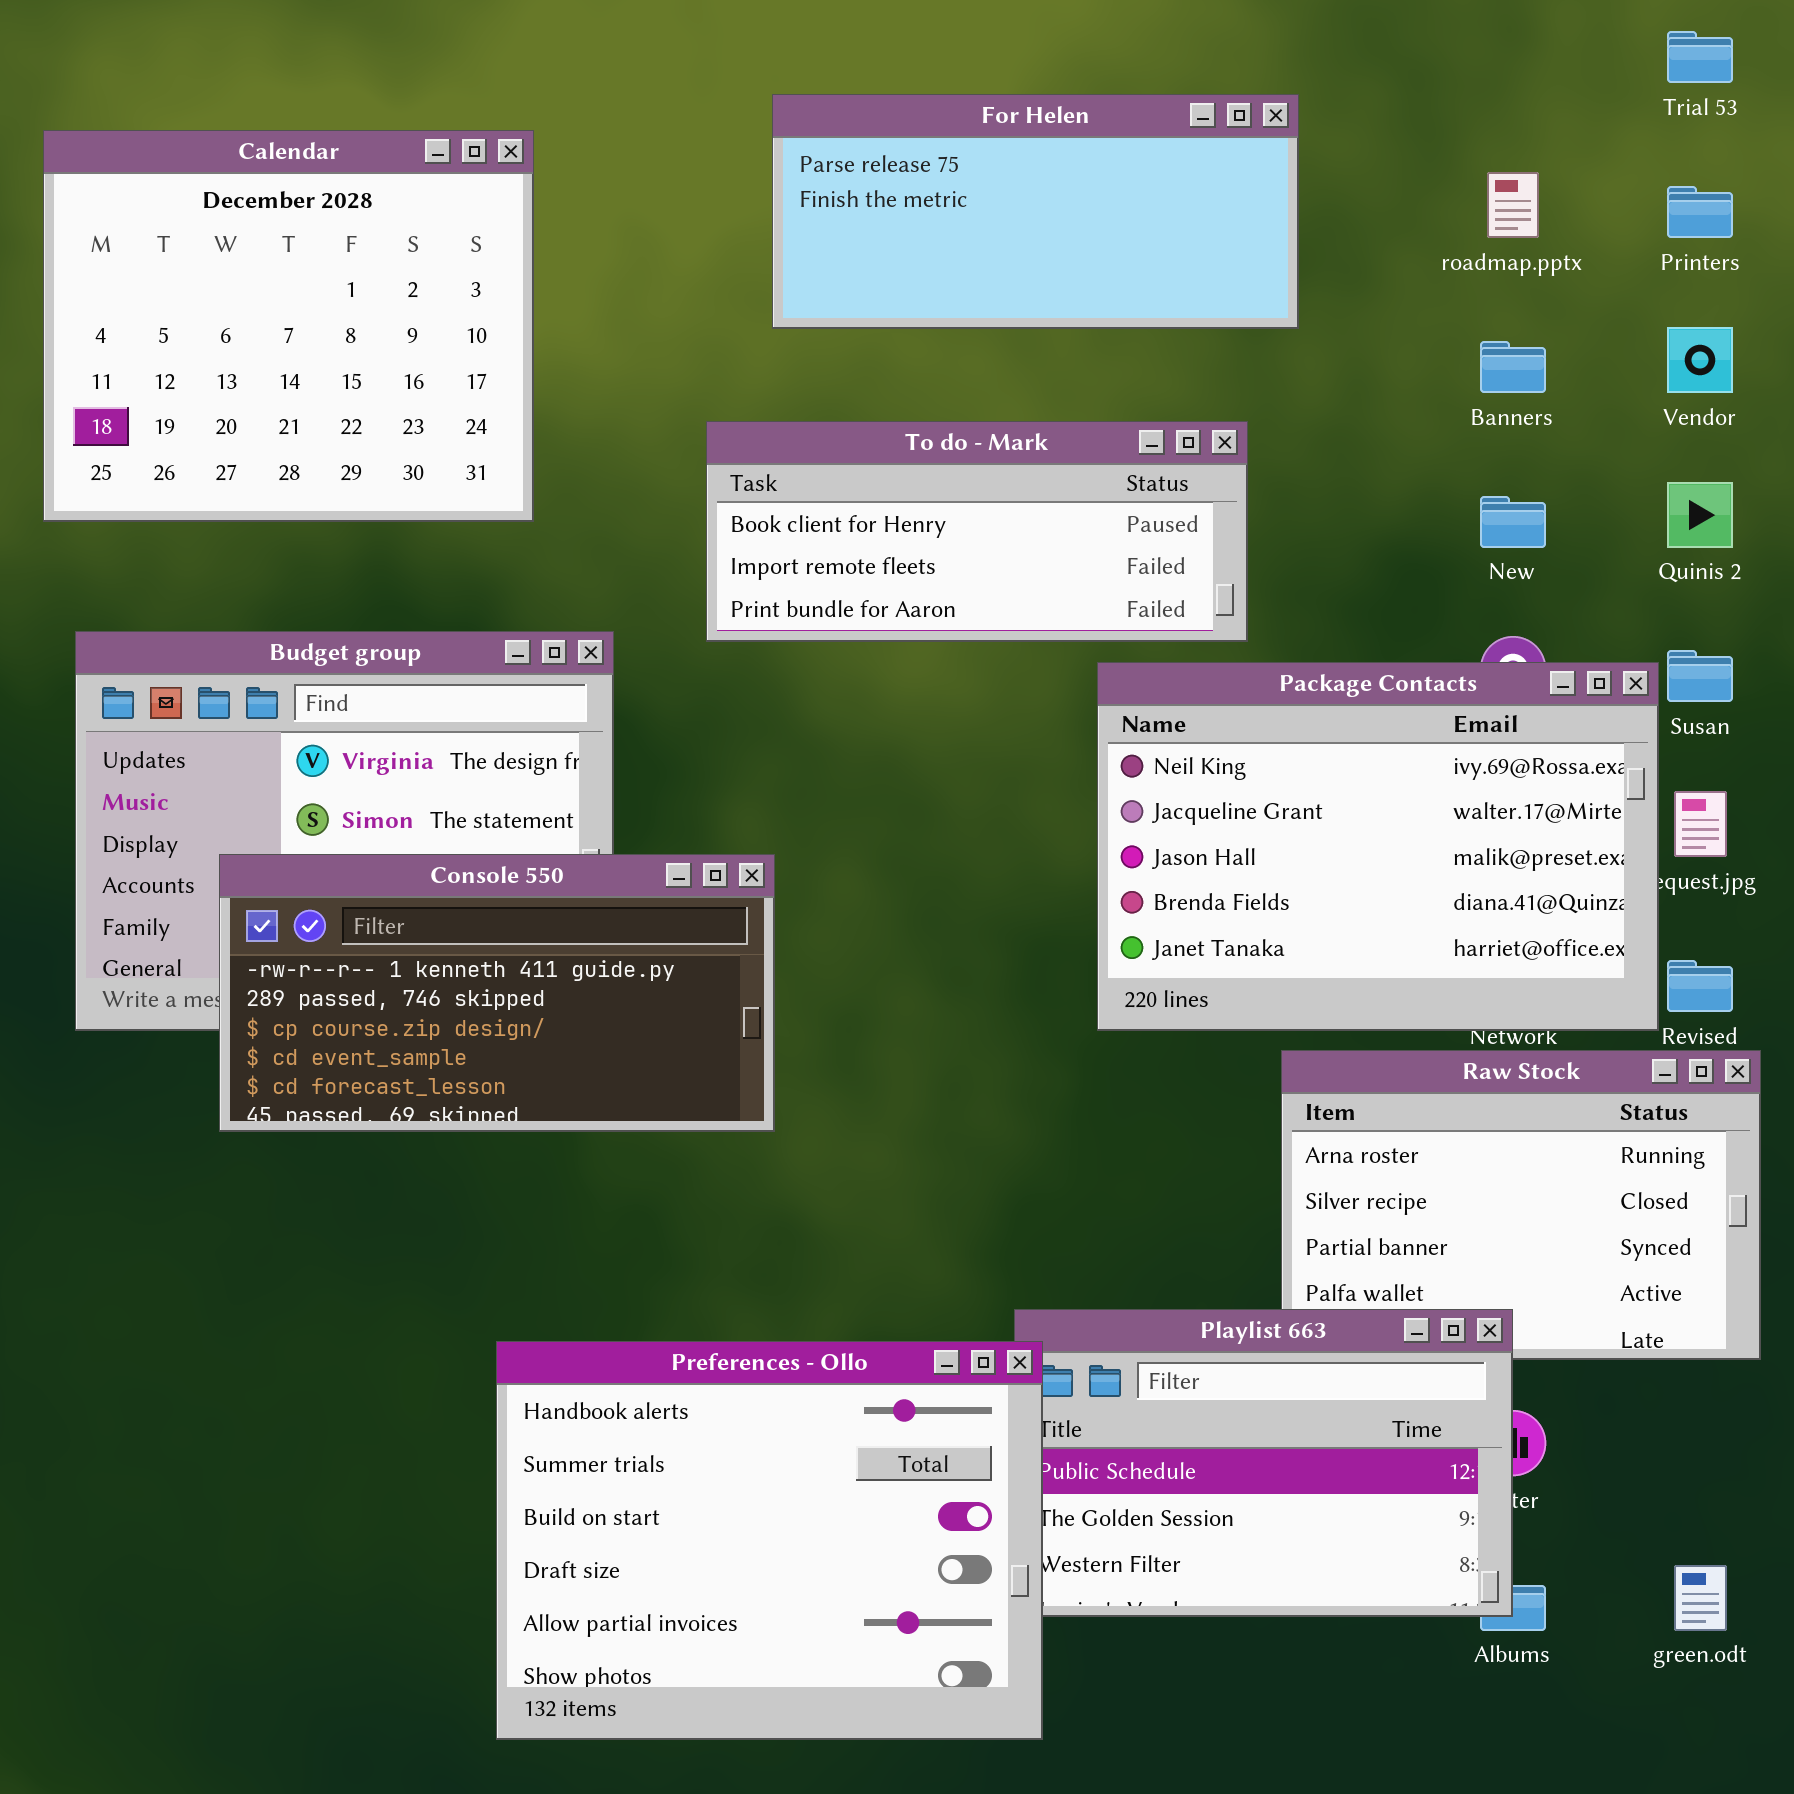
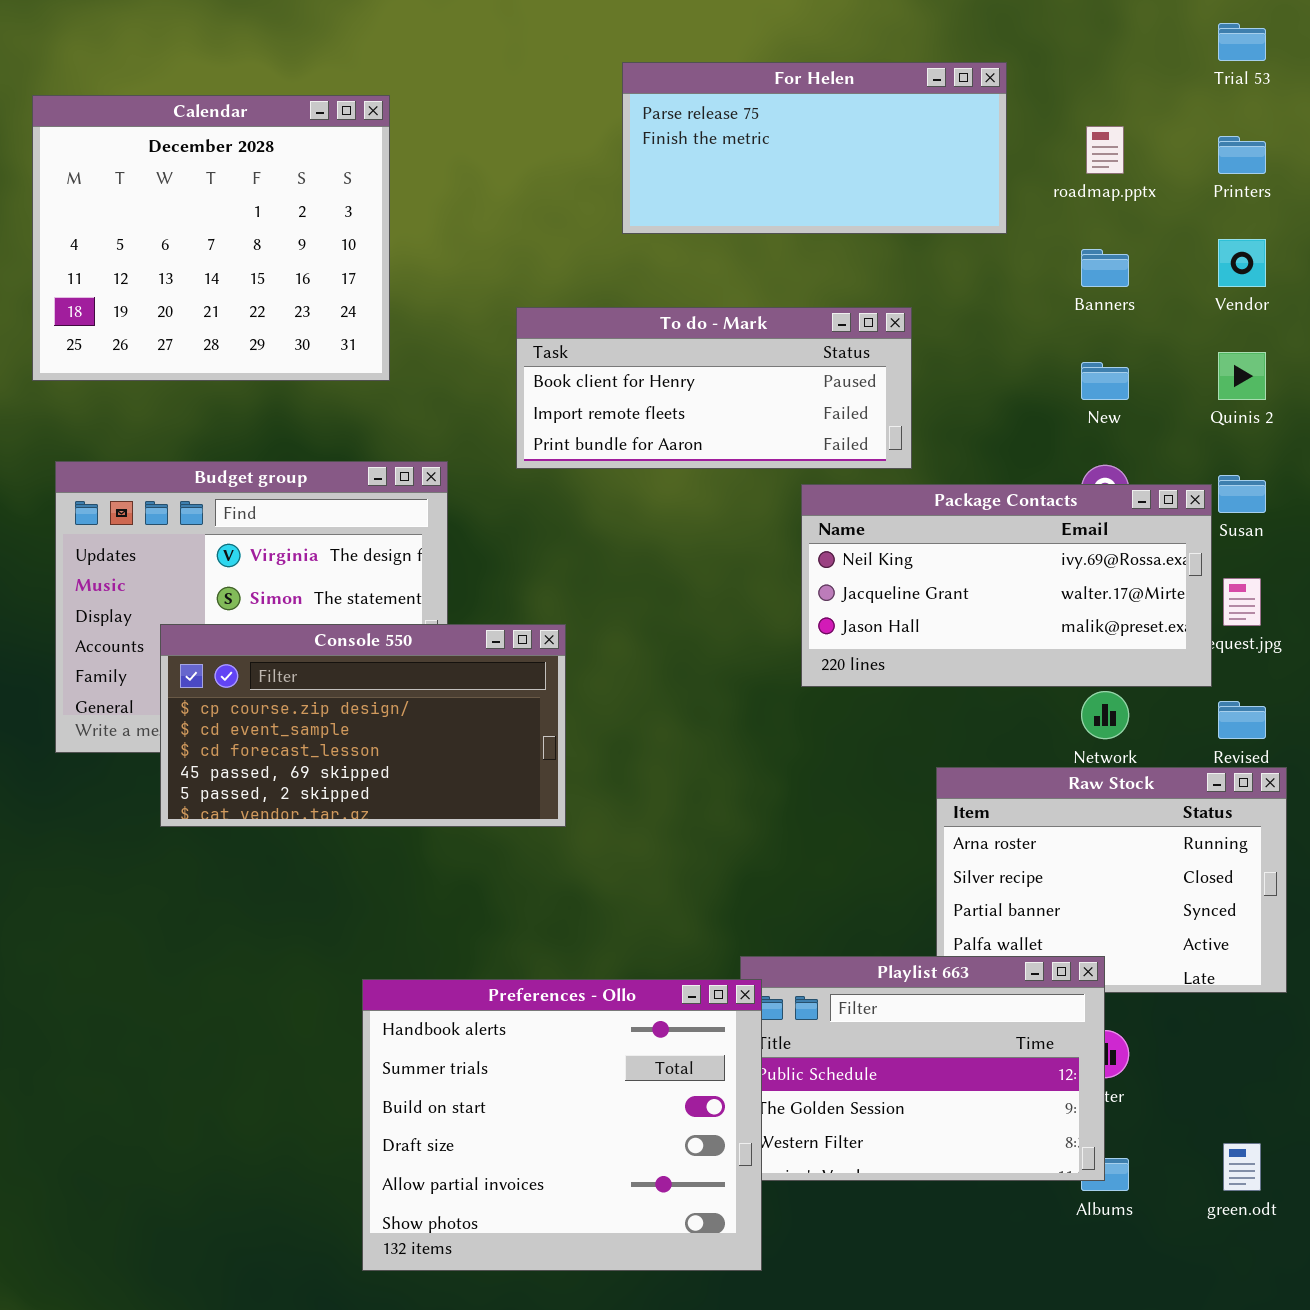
For Helen: [772,94,1299,329] -> [622,62,1007,234], moved
Package Contacts: [1097,662,1659,1031] -> [801,484,1212,687], resized
Console 550: [219,854,775,1132] -> [160,624,566,827], scrolled down 2 rows

